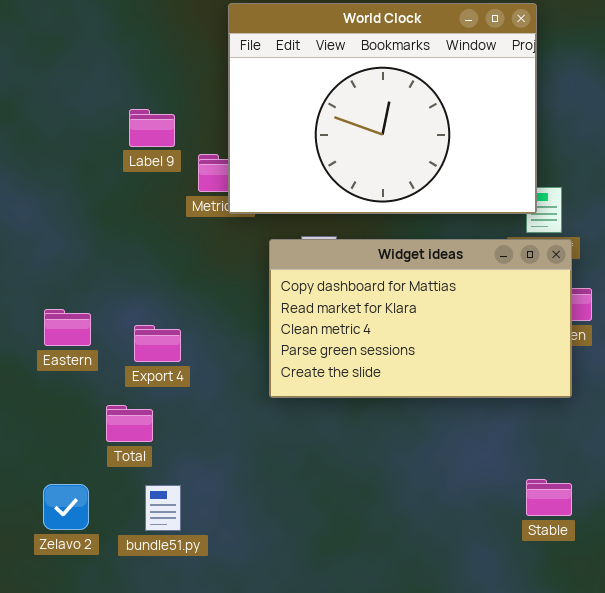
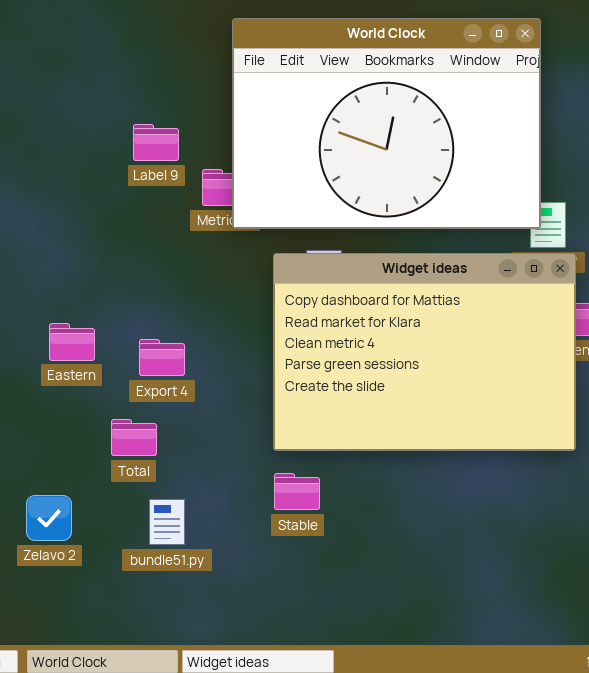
Widget ideas: [269,239,572,398] -> [273,253,576,451], resized
Stable: [526,479,572,516] -> [274,473,320,510], moved
Zelavo 2: [43,484,89,530] -> [26,495,72,541], moved

